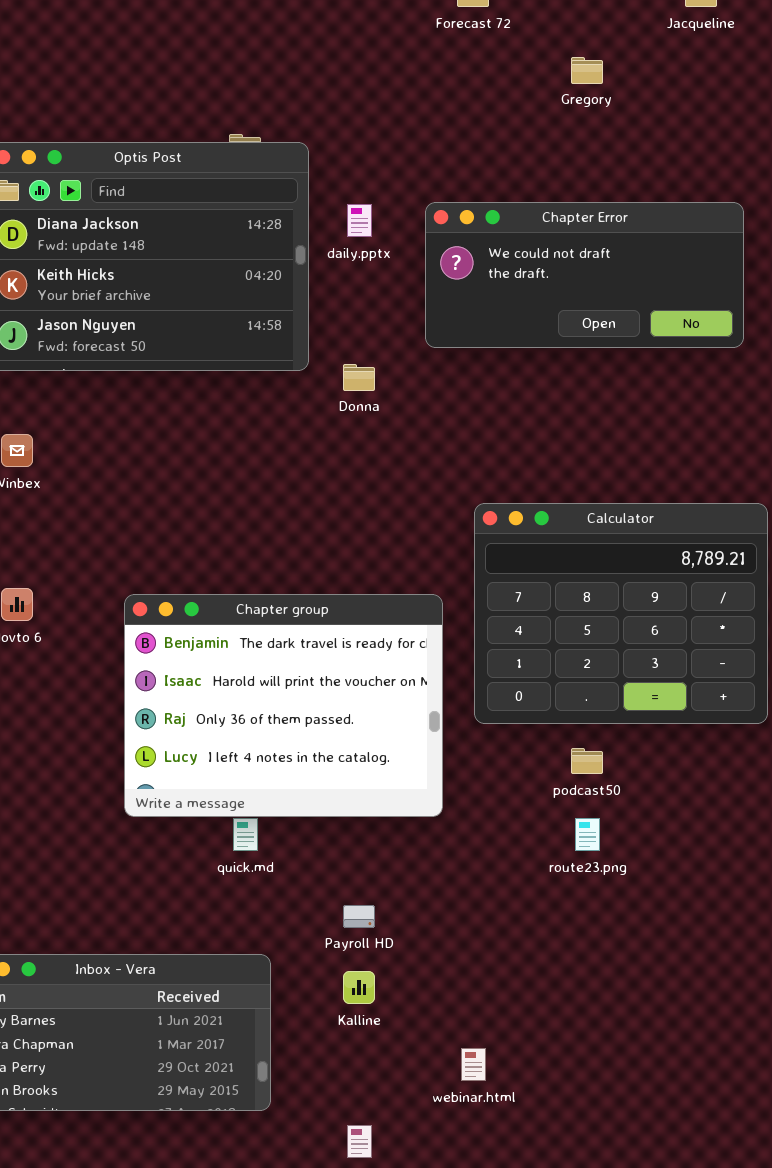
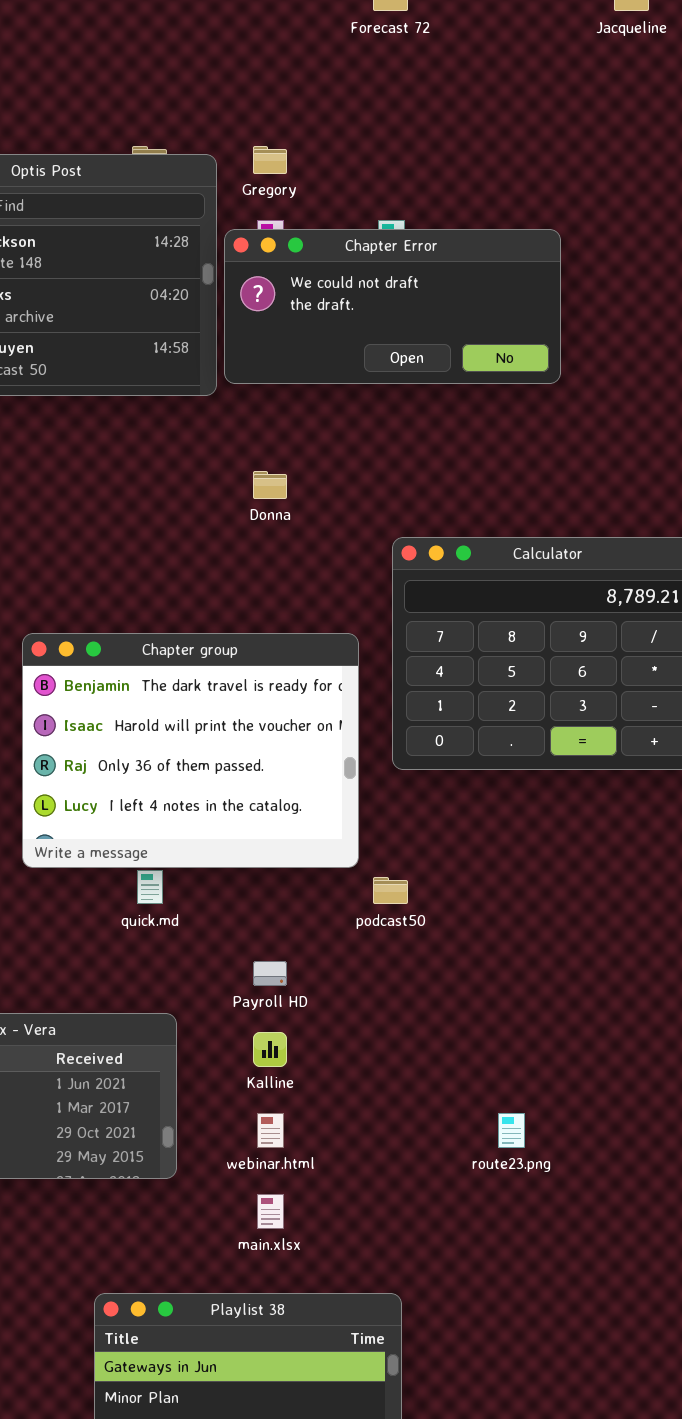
Gregory: [571,57,603,84] -> [253,146,287,174], moved
Chapter Error: [425,202,744,348] -> [224,229,561,384], moved
Donna: [343,364,375,391] -> [253,471,287,499], moved
podcast50: [571,748,603,774] -> [373,877,408,904], moved
route23.png: [575,818,600,851] -> [498,1113,525,1148], moved
webinar.html: [461,1048,486,1081] -> [257,1113,284,1148], moved

